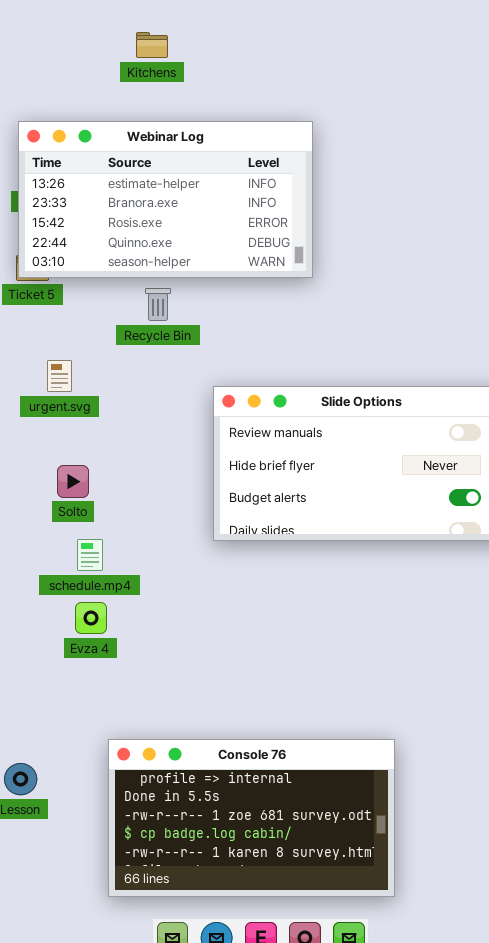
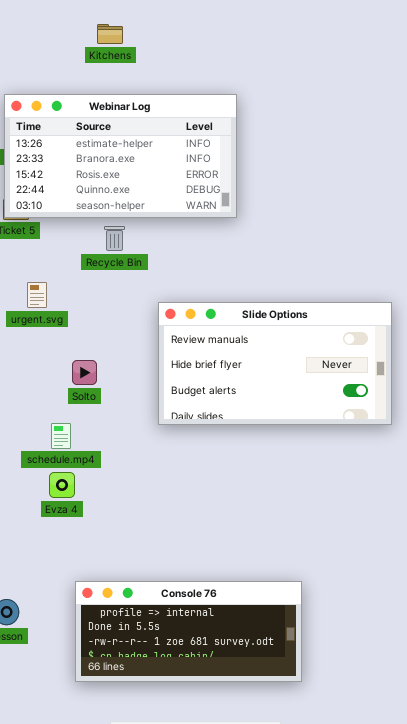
Solto: [57,465,89,498] -> [72,360,97,385], moved
Console 76: [108,739,395,897] -> [75,581,302,682], resized

